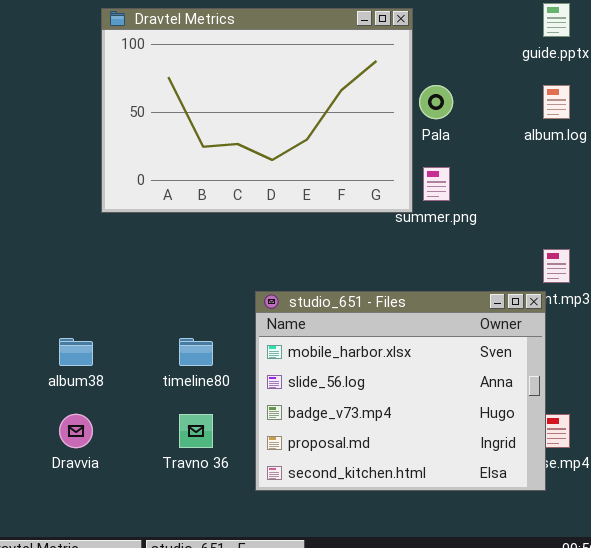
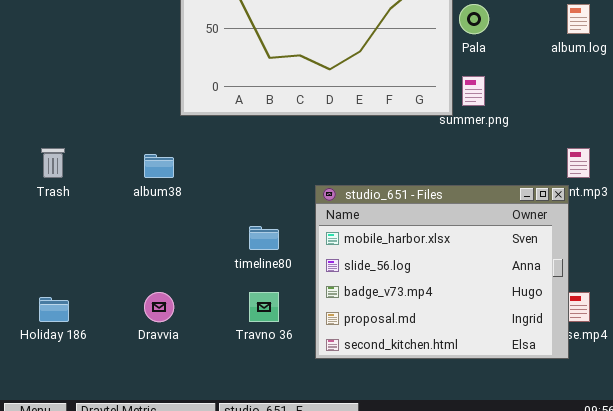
album38: [59,338,93,366] -> [144,154,174,178], moved

